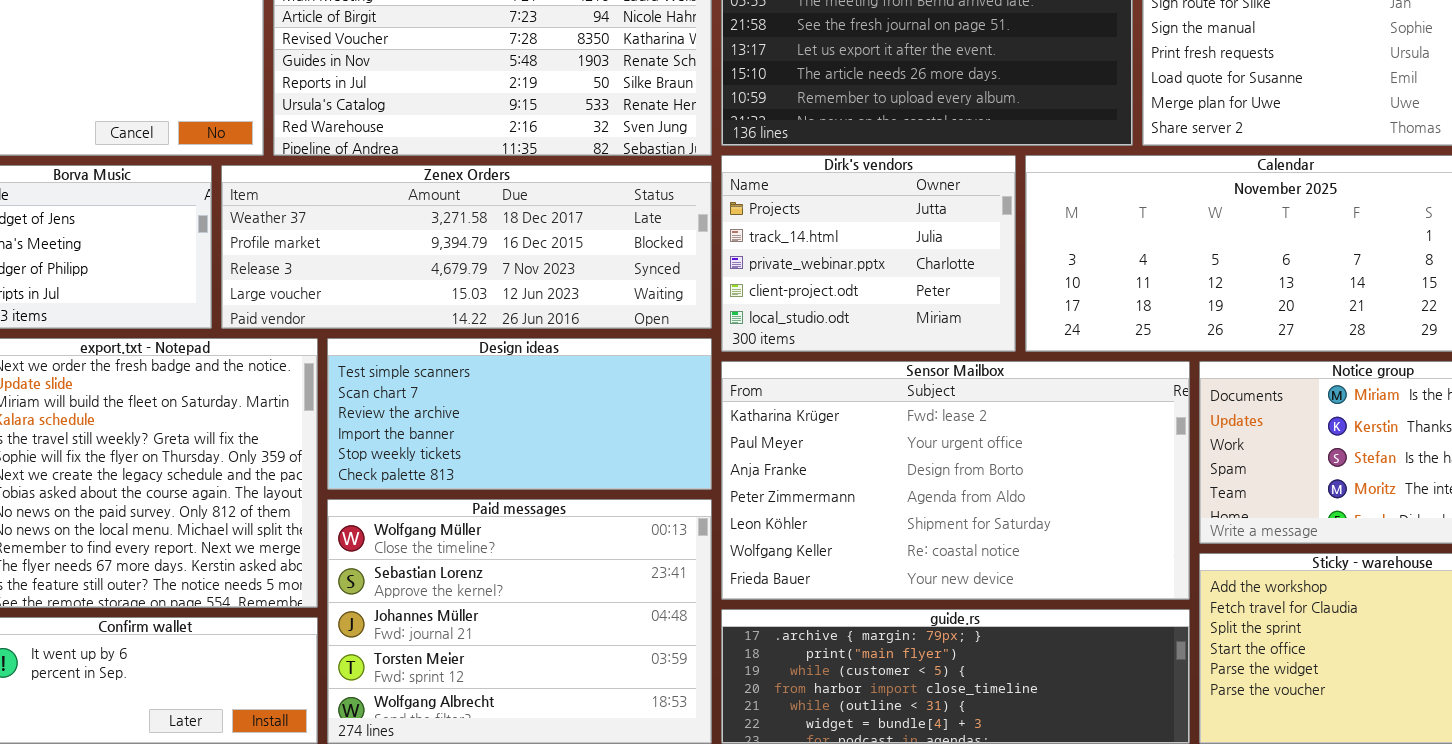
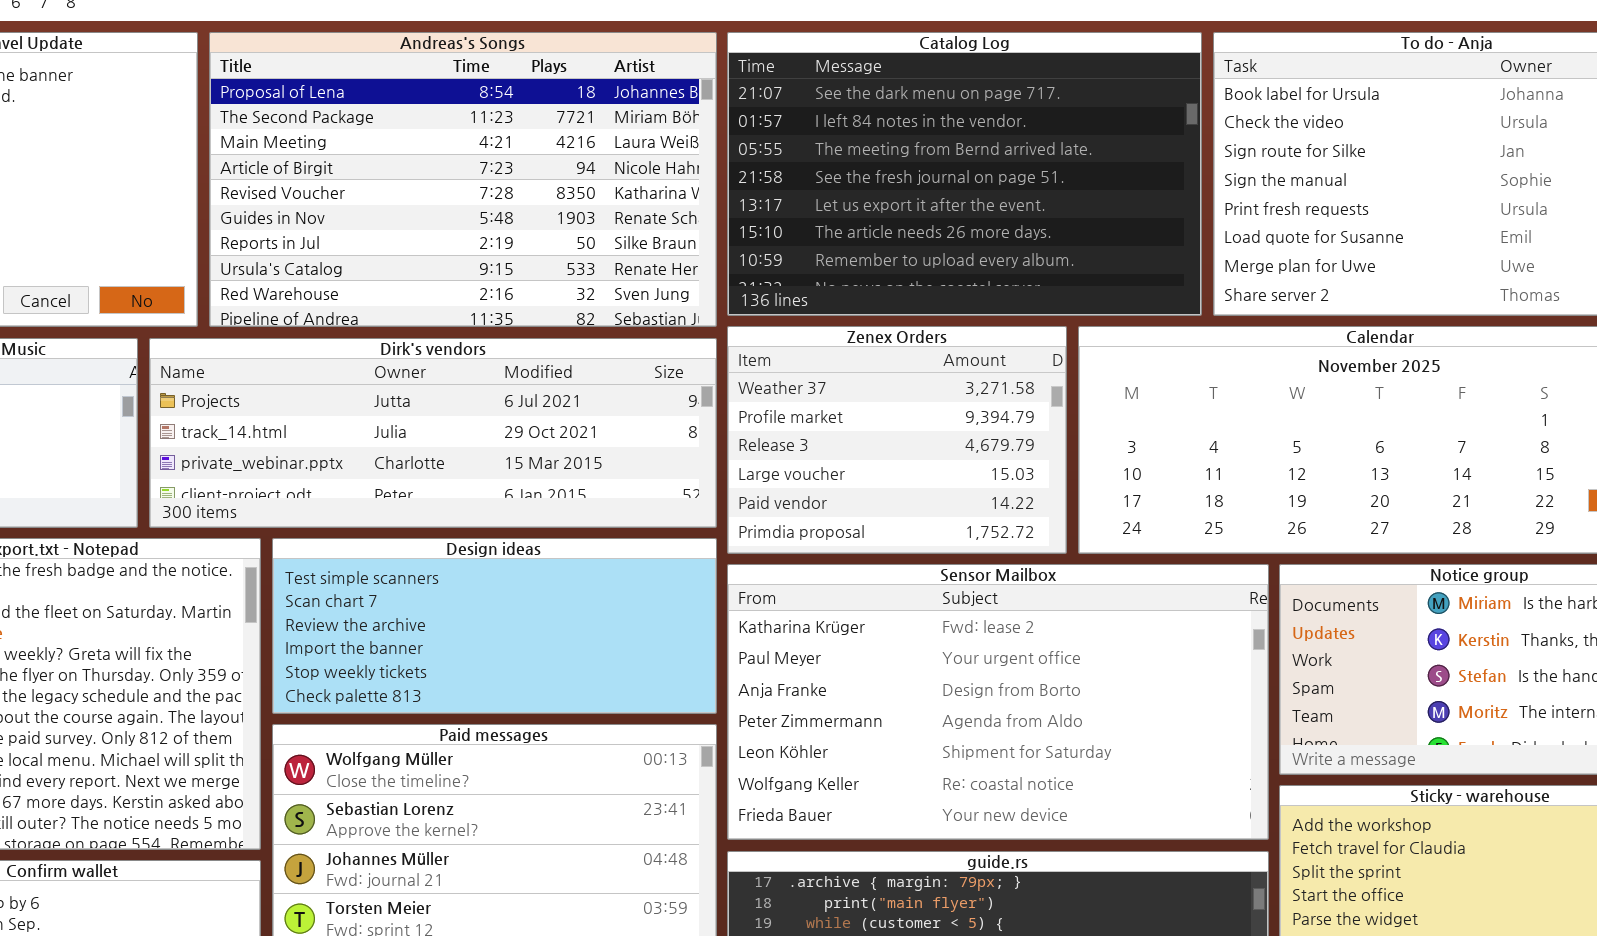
Dirk's vendors: [721,155,1016,352] -> [149,338,717,528], moved, resized
Zenex Orders: [221,165,712,329] -> [727,326,1067,554], moved, resized

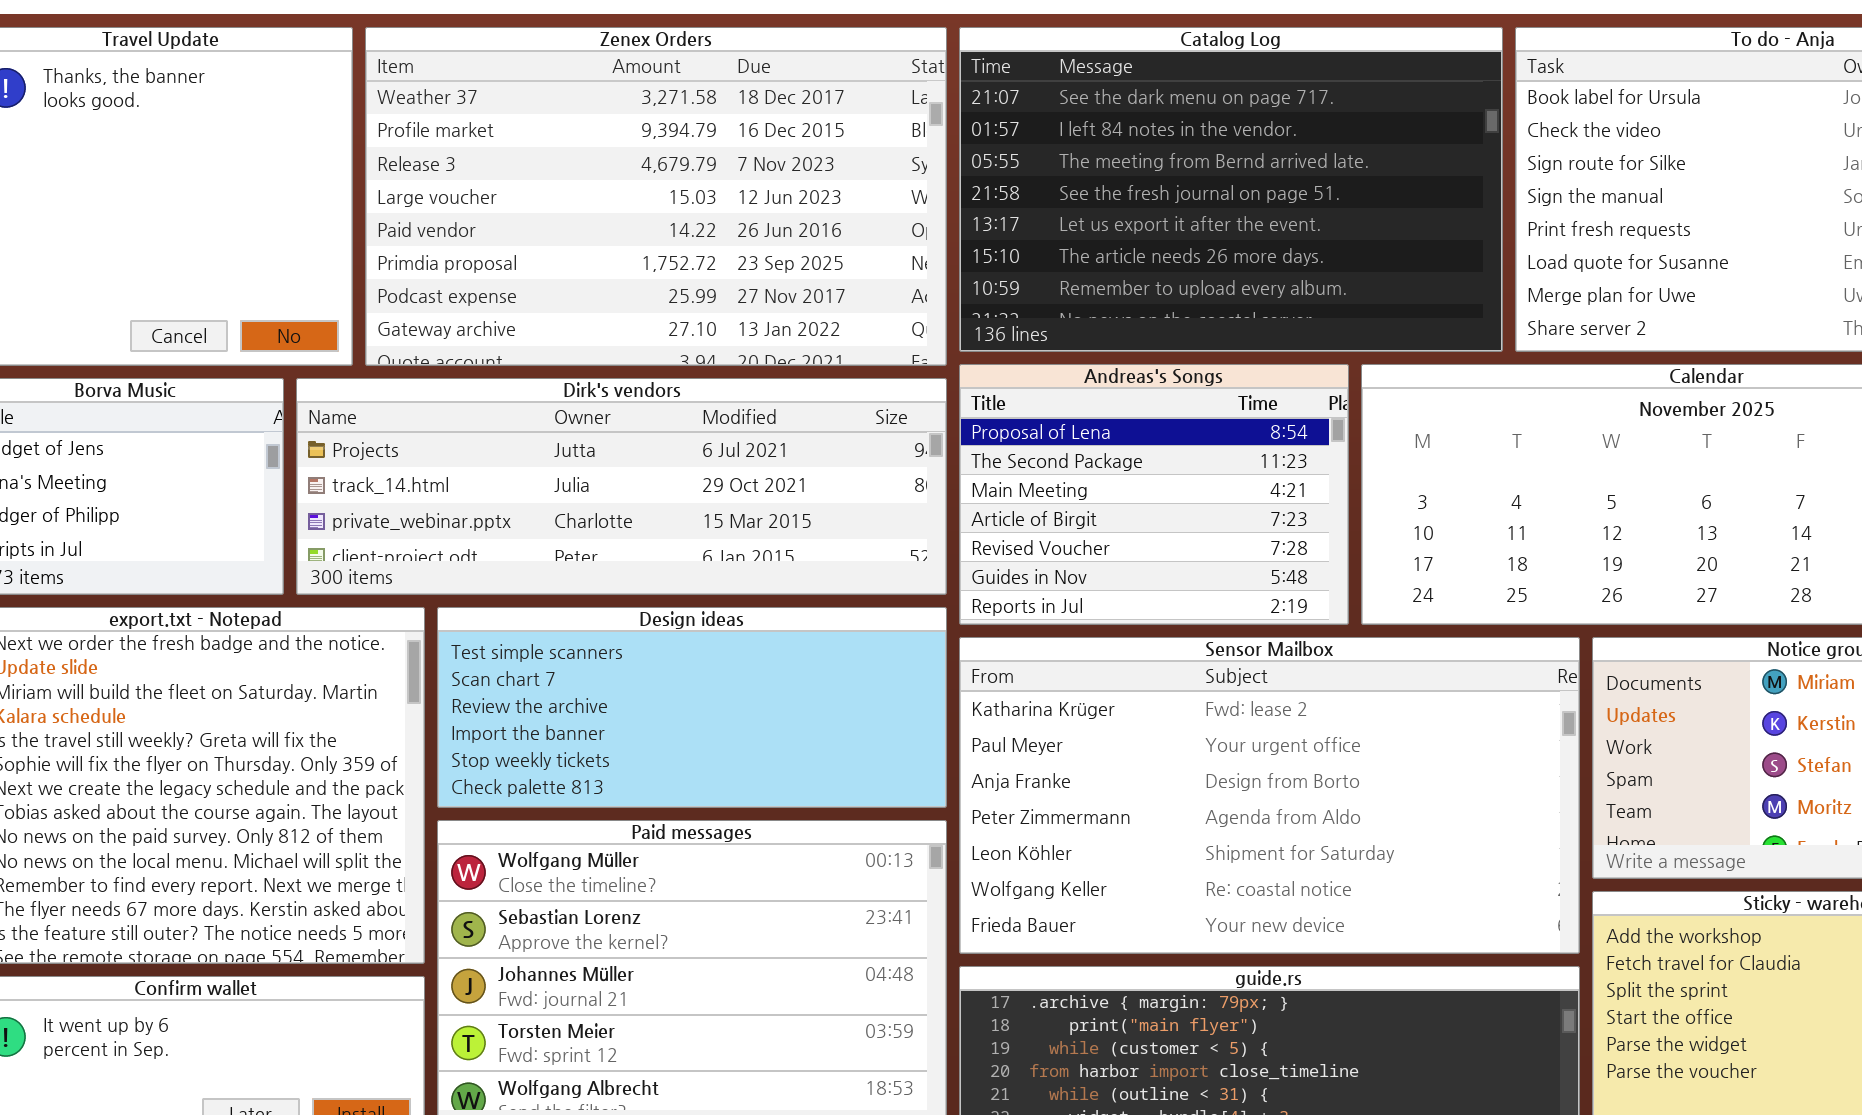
Andreas's Songs: [209,32,717,327] -> [959,364,1349,625], moved, resized
Zenex Orders: [727,326,1067,554] -> [365,27,947,366], moved, resized

